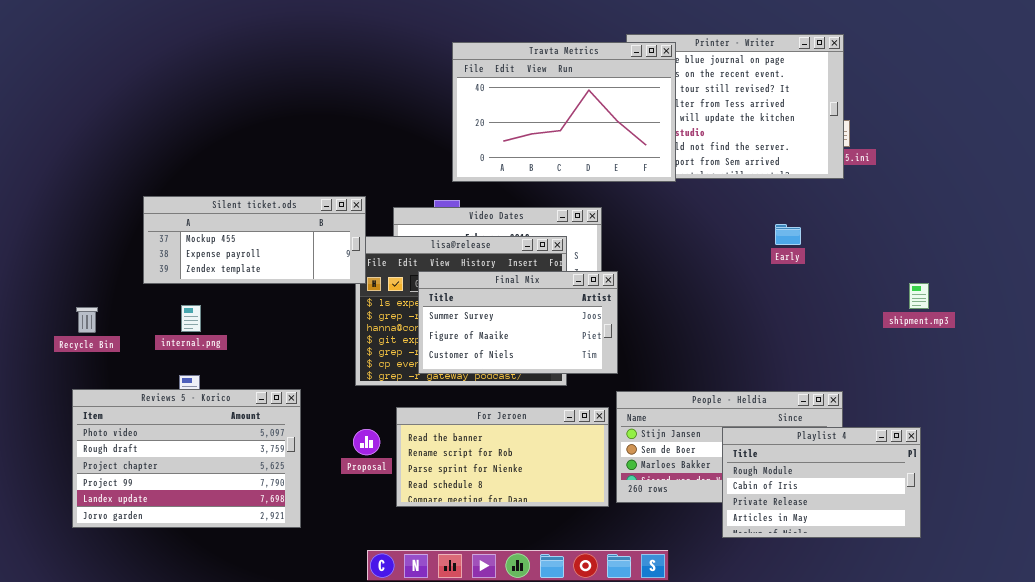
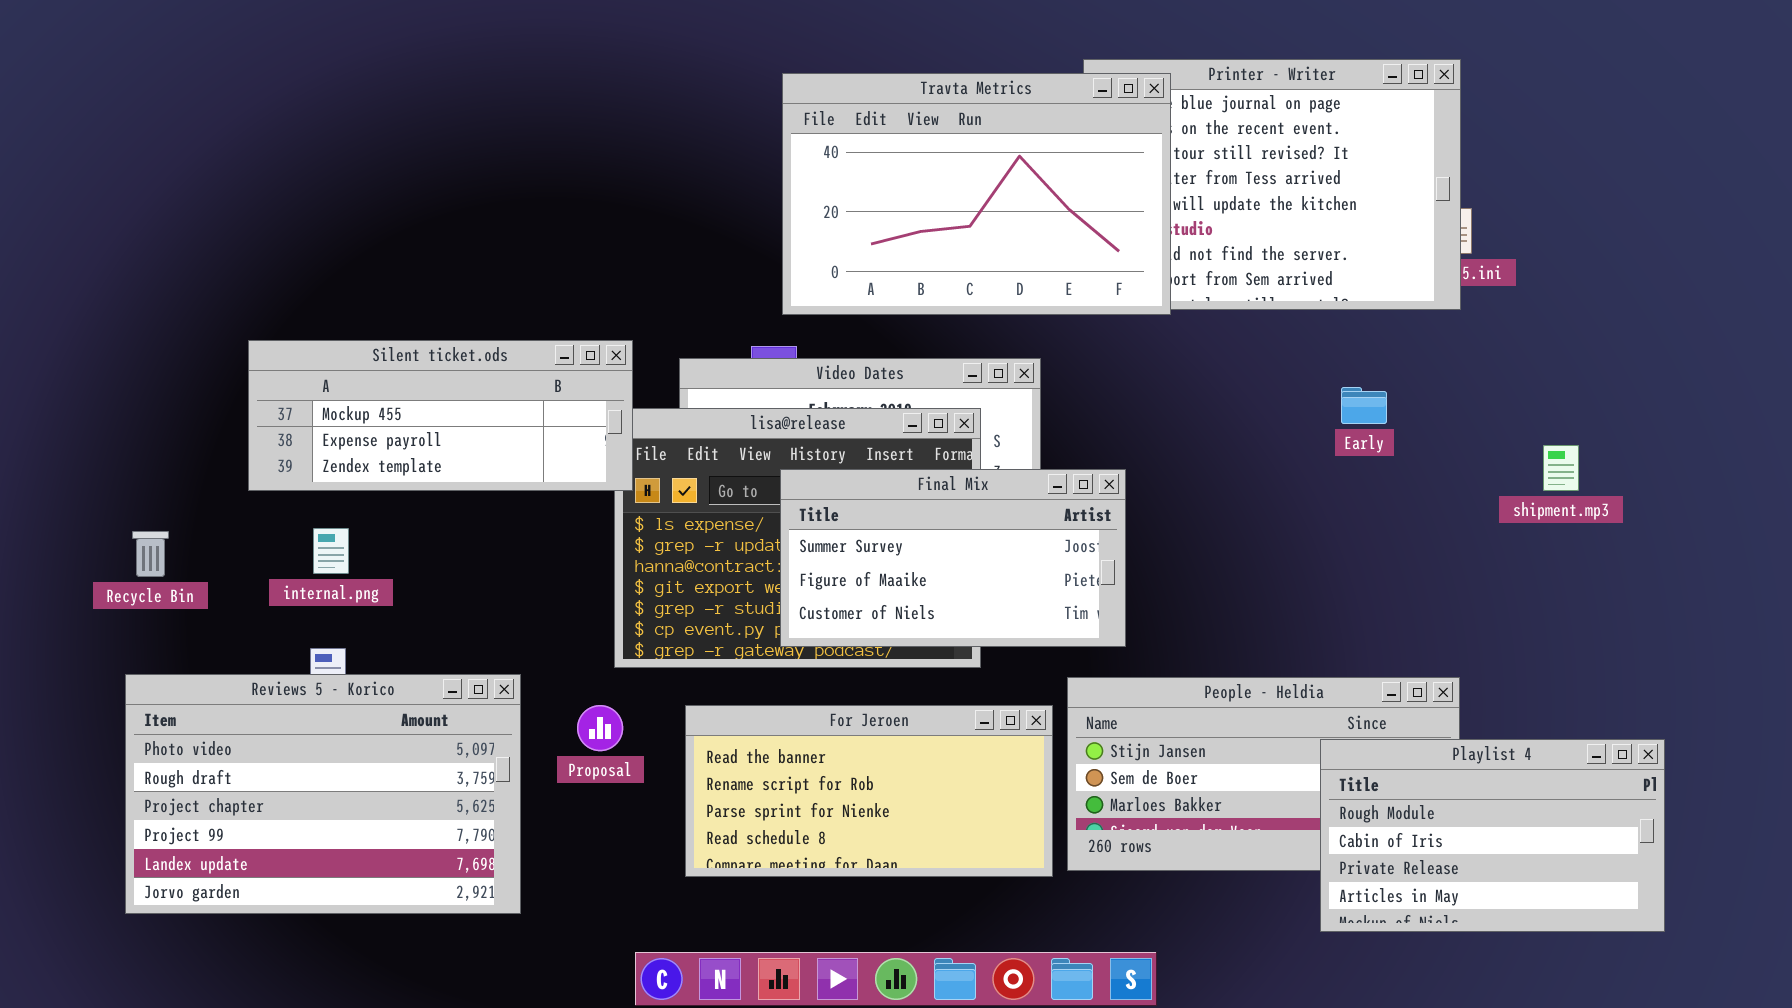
Final Mix: [418,271,618,374] -> [780,469,1126,647], moved
shipment.mp3: [909,283,929,309] -> [1543,445,1579,491], moved
Playlist 4: [722,427,921,538] -> [1320,739,1665,932], moved
Proposal: [353,429,380,455] -> [577,705,623,751], moved

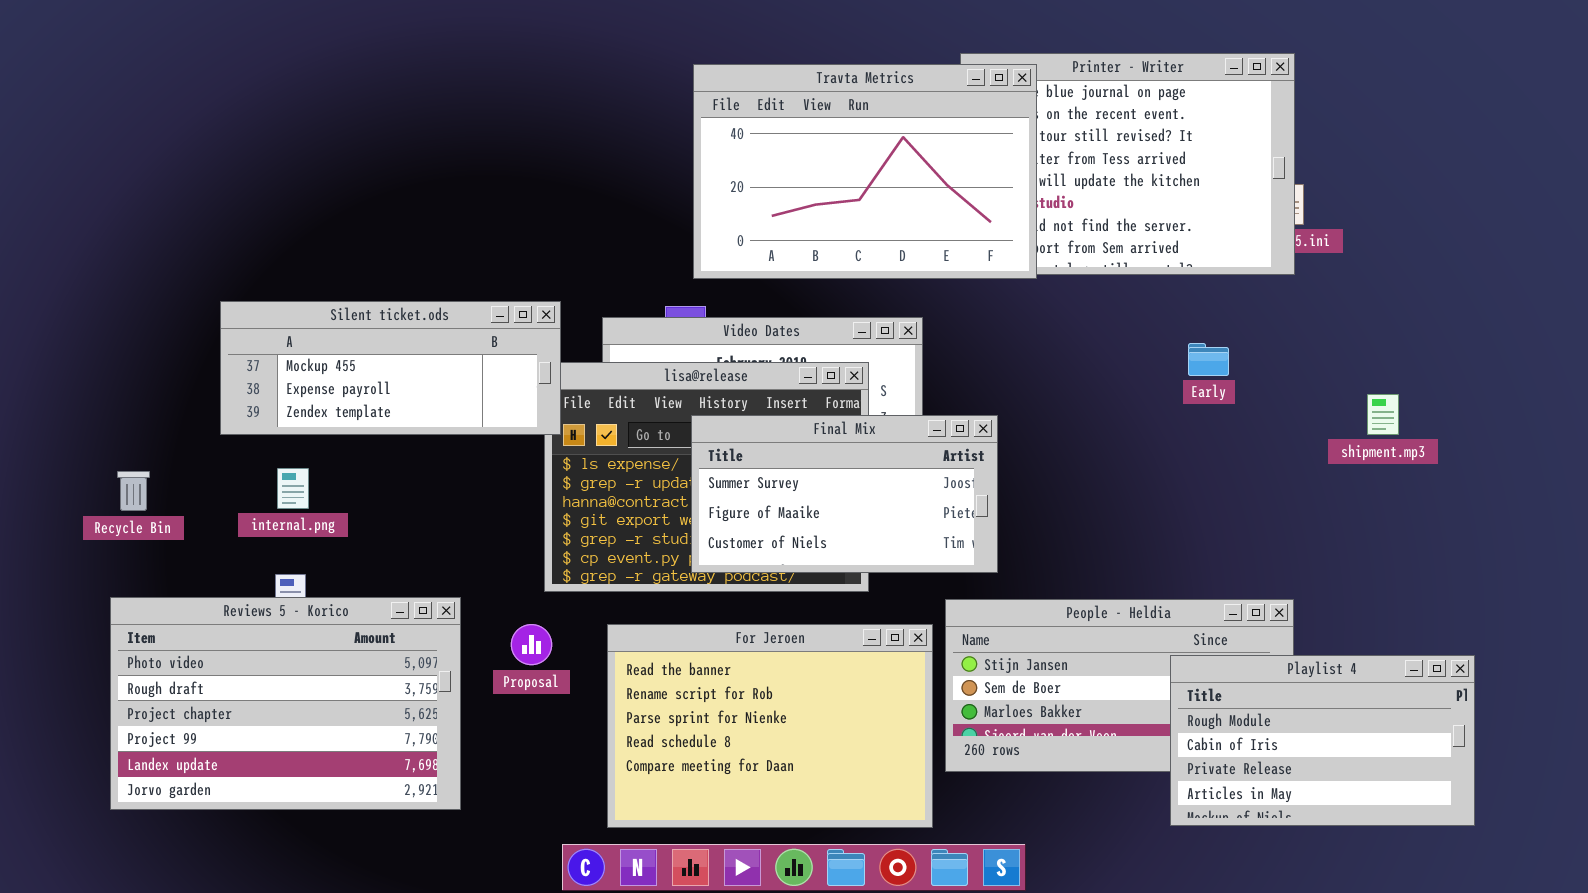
For Jeroen: [685,705,1053,877] -> [607,624,933,828], resized

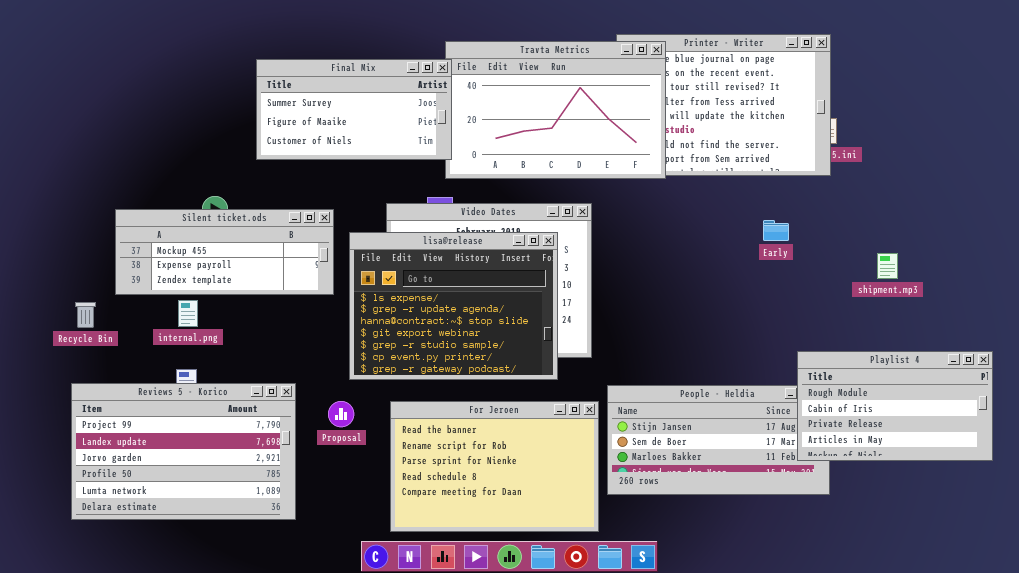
Silent ticket.ods: [220,301,561,435] -> [115,209,334,295], moved
Final Mix: [691,415,998,573] -> [256,59,452,160], moved
Reviews 5 - Korico: [110,597,461,810] -> [71,383,296,520], scrolled down 3 rows
Playlist 4: [1170,655,1475,826] -> [797,351,993,461], moved

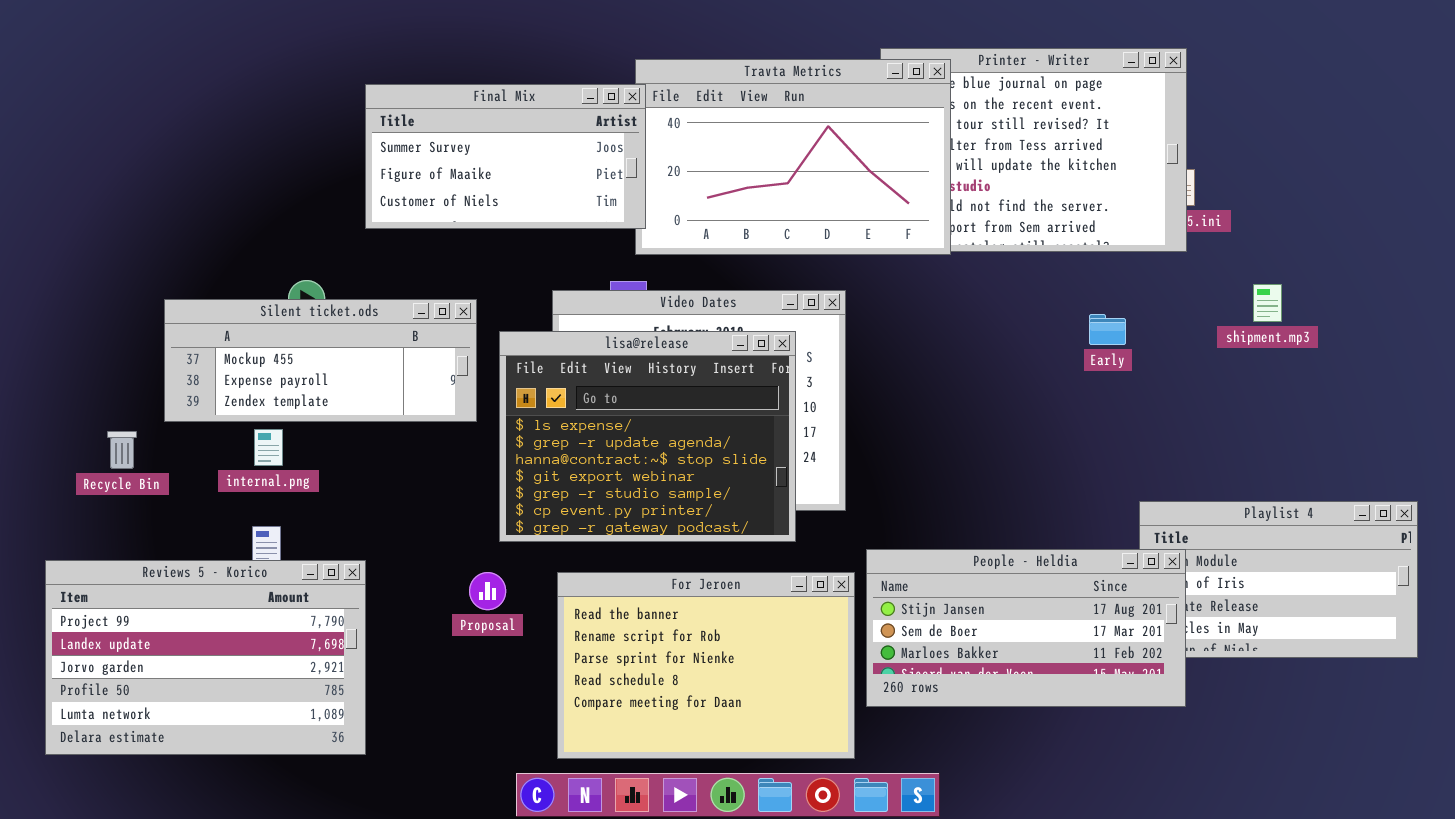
shipment.mp3: [877,253,898,279] -> [1253,284,1282,322], moved
Reviews 5 - Korico: [71,383,296,520] -> [45,560,366,755], moved
People - Heldia: [607,385,830,495] -> [866,549,1186,707], raised

